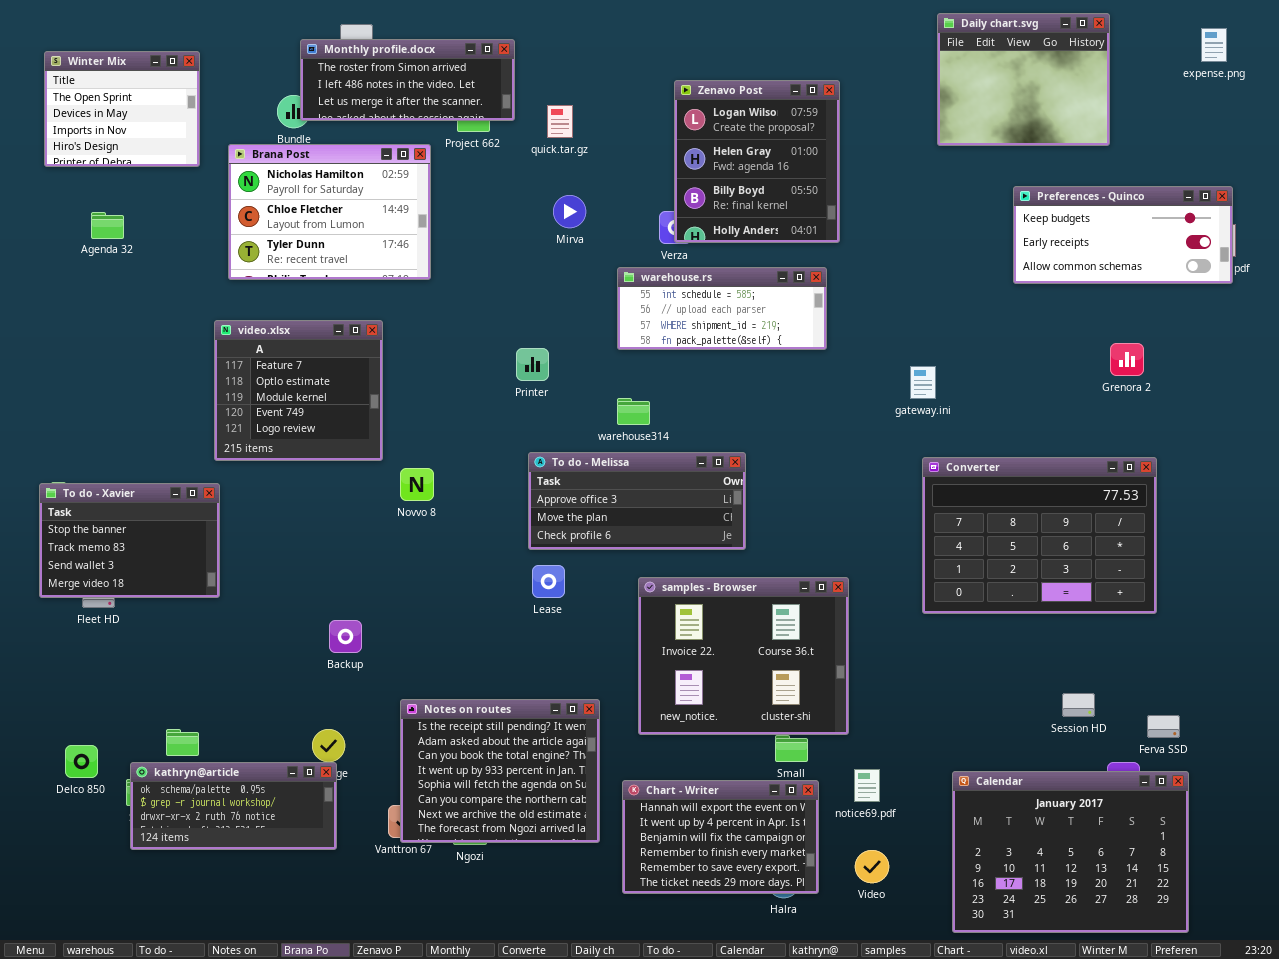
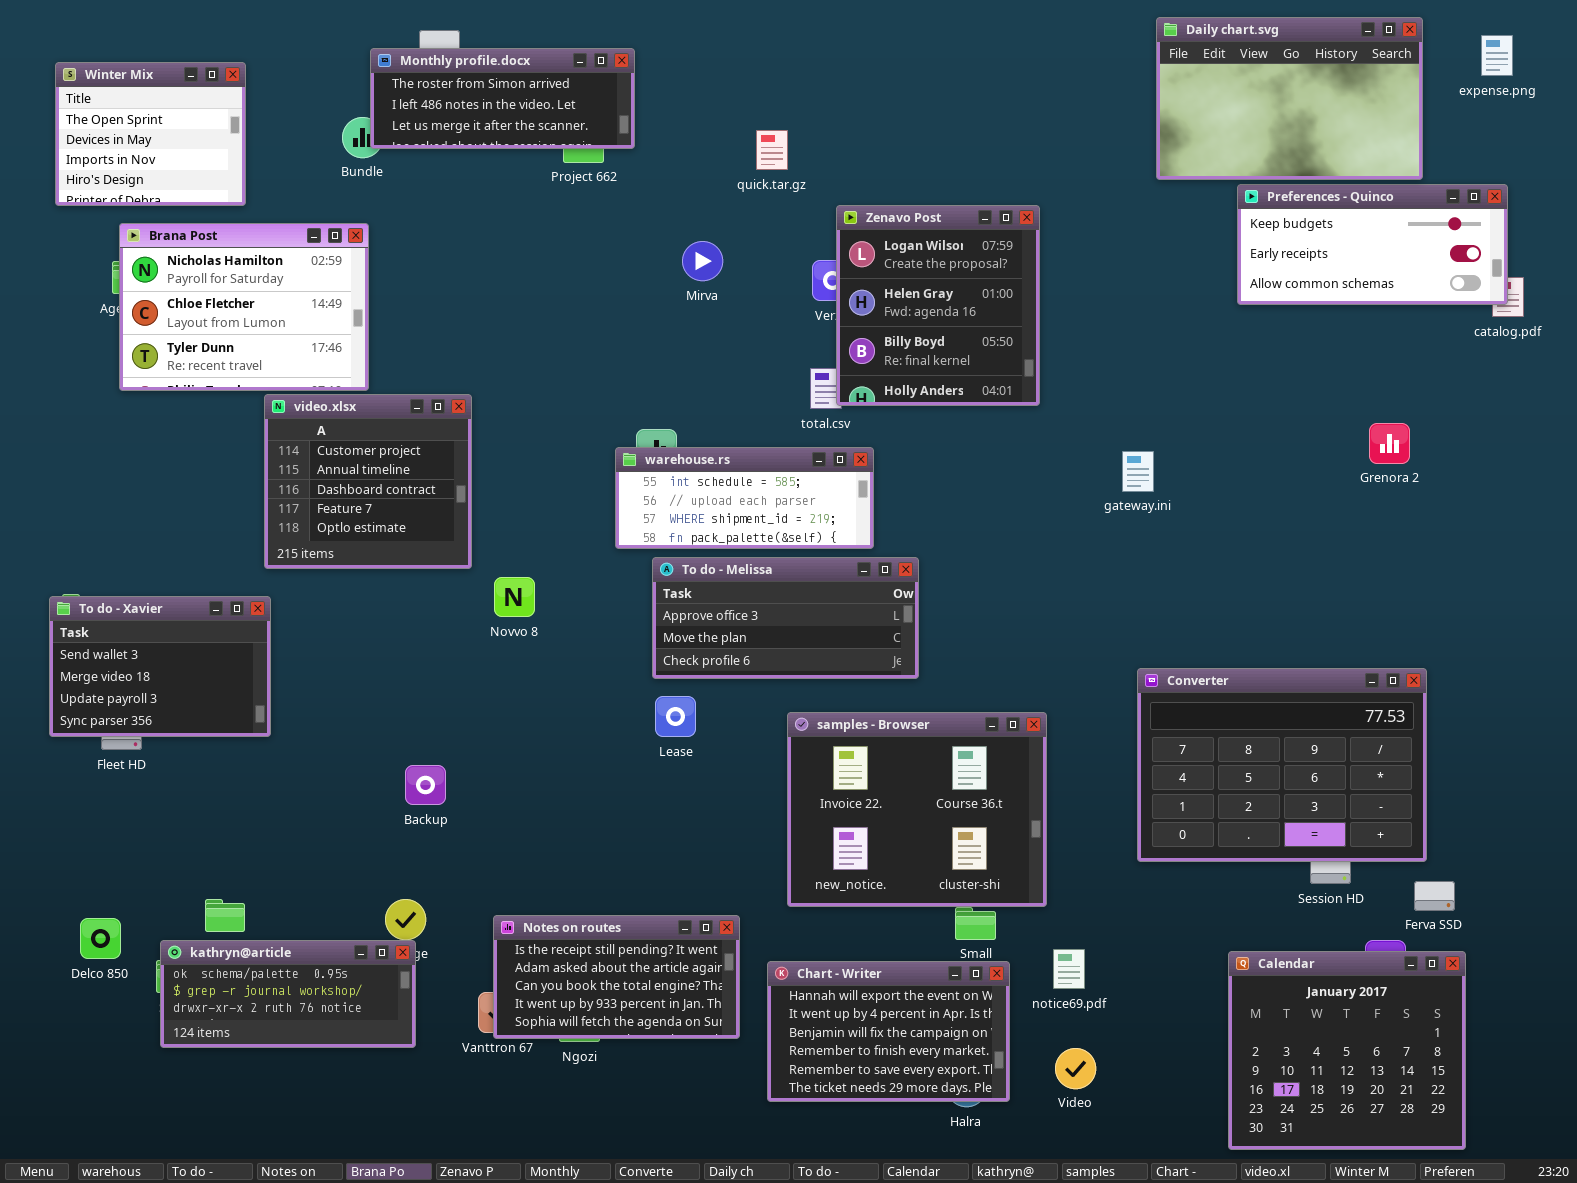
Daily chart.svg: [937,13,1110,146] -> [1156,17,1423,180], resized
Zenavo Post: [674,80,840,243] -> [836,205,1040,406], moved
quick.tar.gz: [547,105,573,138] -> [756,130,788,170], moved
Brana Post: [228,144,431,280] -> [119,223,369,391], moved
Preferences - Quinco: [1013,186,1233,284] -> [1237,184,1508,305], moved
warehouse.rs: [617,267,827,350] -> [615,447,874,549], moved
video.xlsx: [214,320,383,461] -> [264,394,472,569], scrolled up 3 rows
Converter: [922,457,1157,614] -> [1137,668,1427,862], moved
To do - Xavier: [39,483,220,598] -> [49,596,271,737], scrolled down 2 rows
Notes on routes: [400,699,600,843] -> [493,915,740,1039], resized
Calendar: [952,771,1189,933] -> [1228,951,1466,1150], resized

